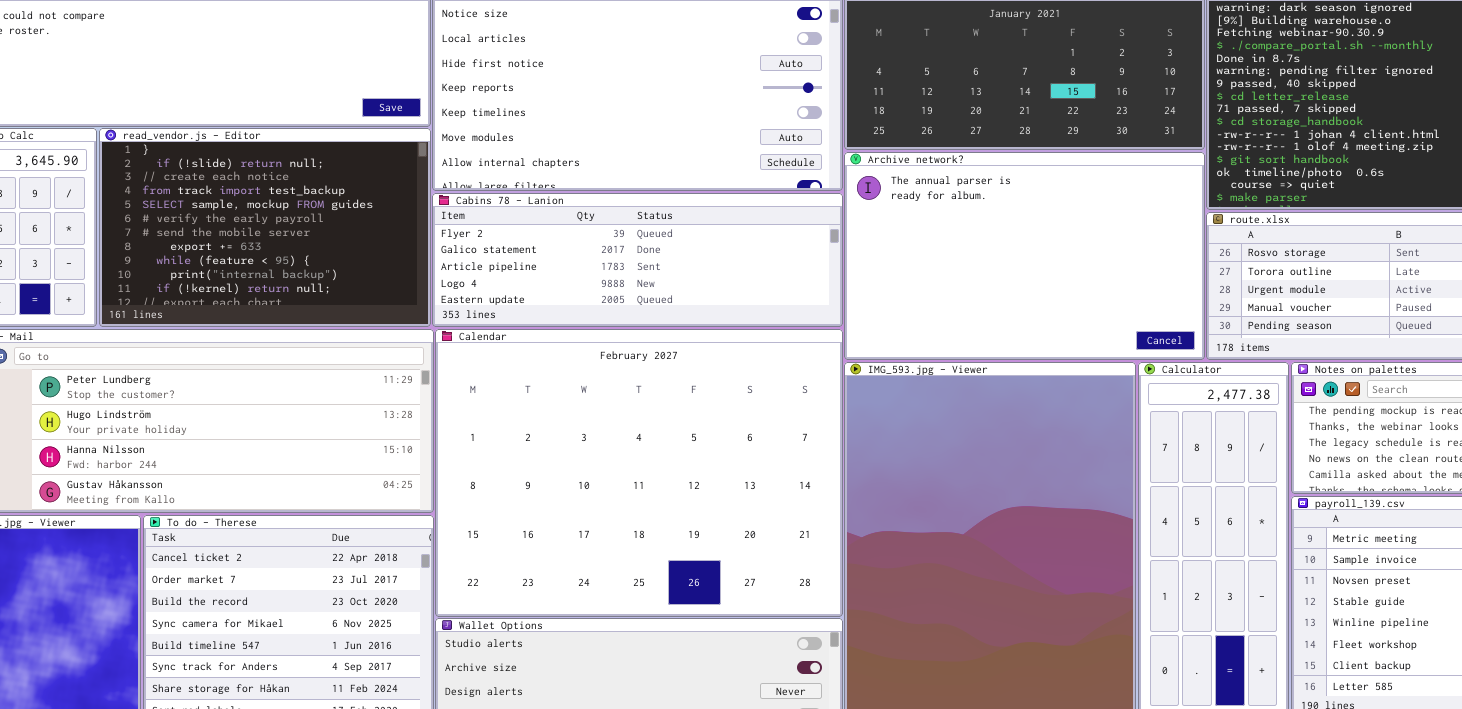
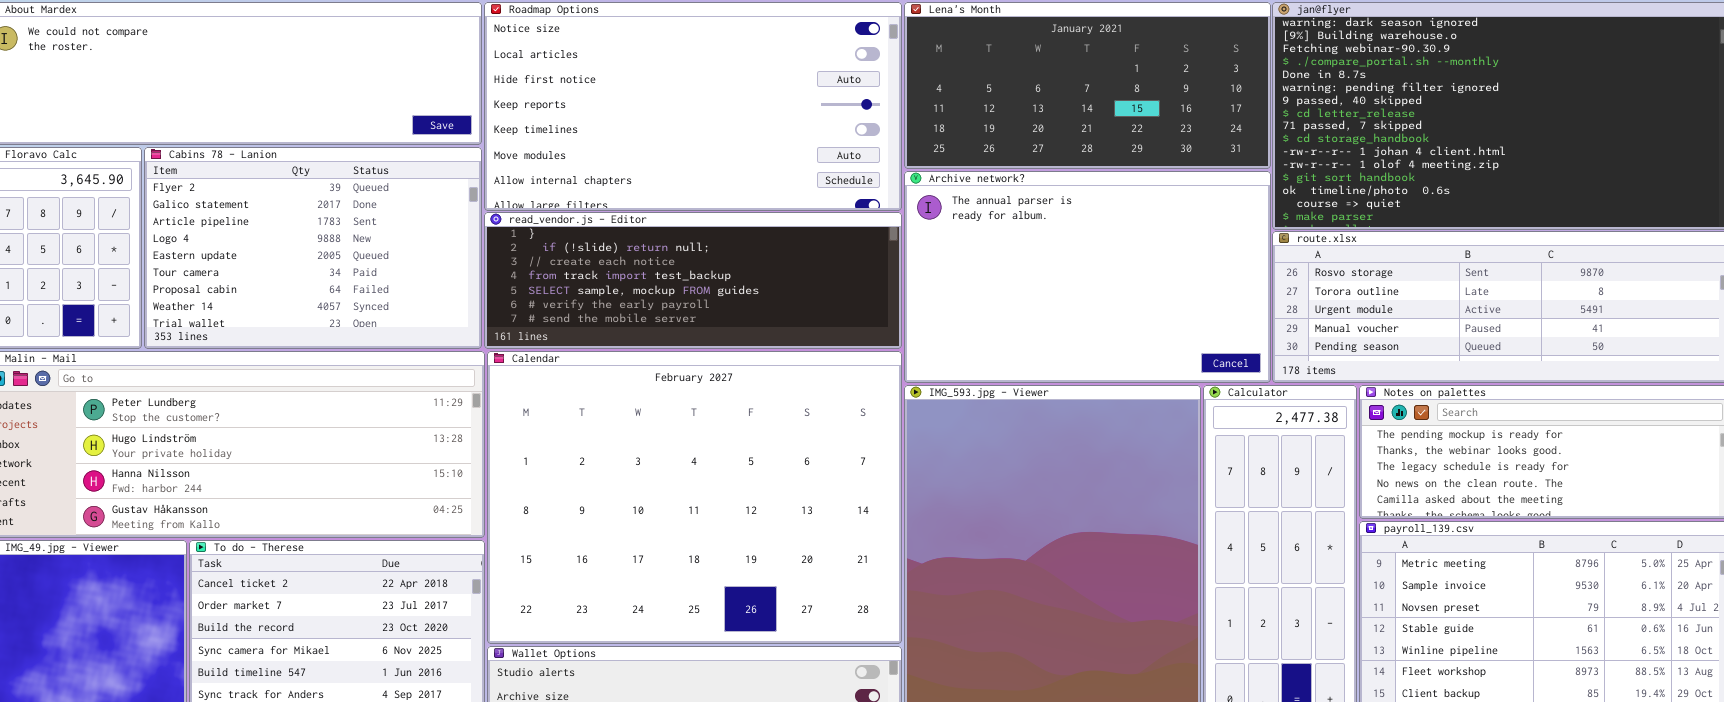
read_vendor.js - Editor: [99,128,431,327] -> [484,212,902,349], moved, resized
Cabins 78 - Lanion: [432,193,843,327] -> [144,147,482,349], moved, resized

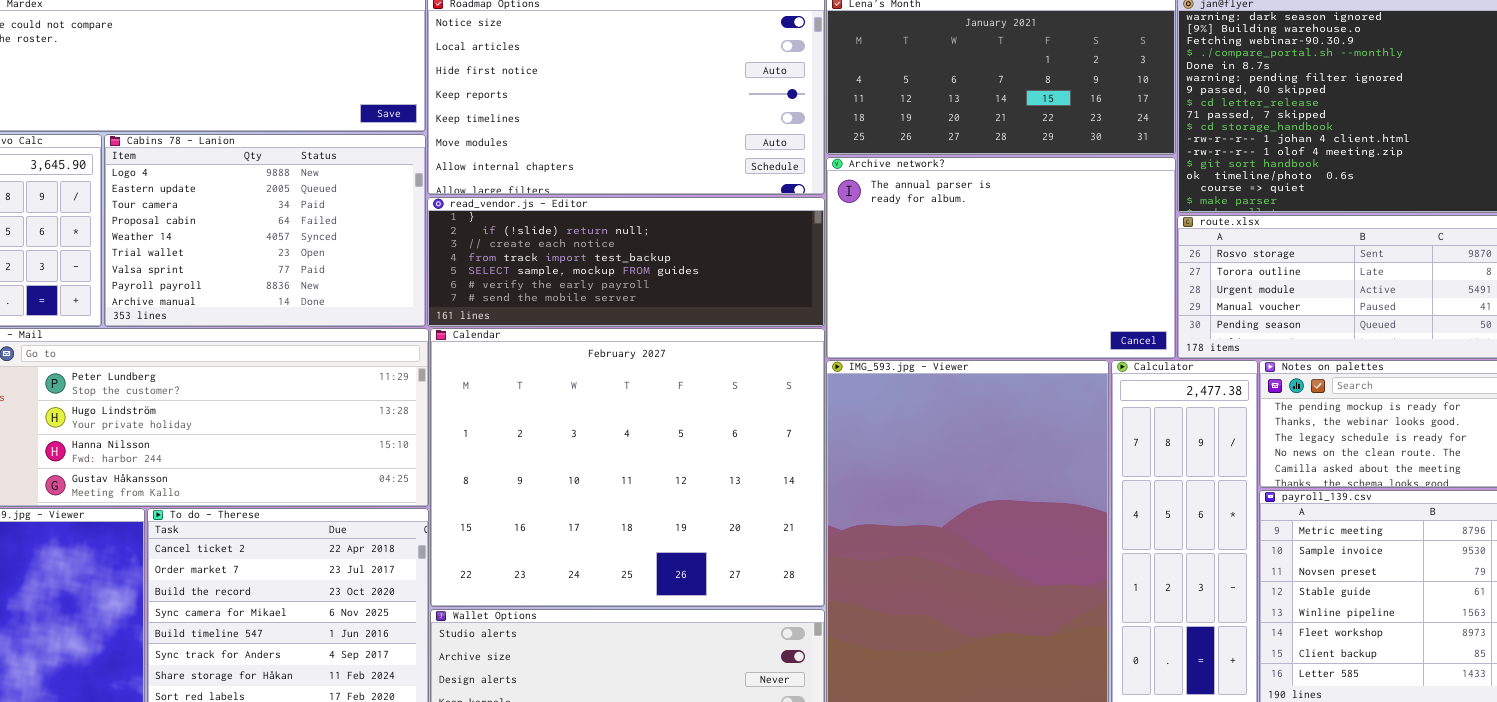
Cabins 78 - Lanion: [144,147,482,349] -> [104,134,426,327], scrolled down 3 rows

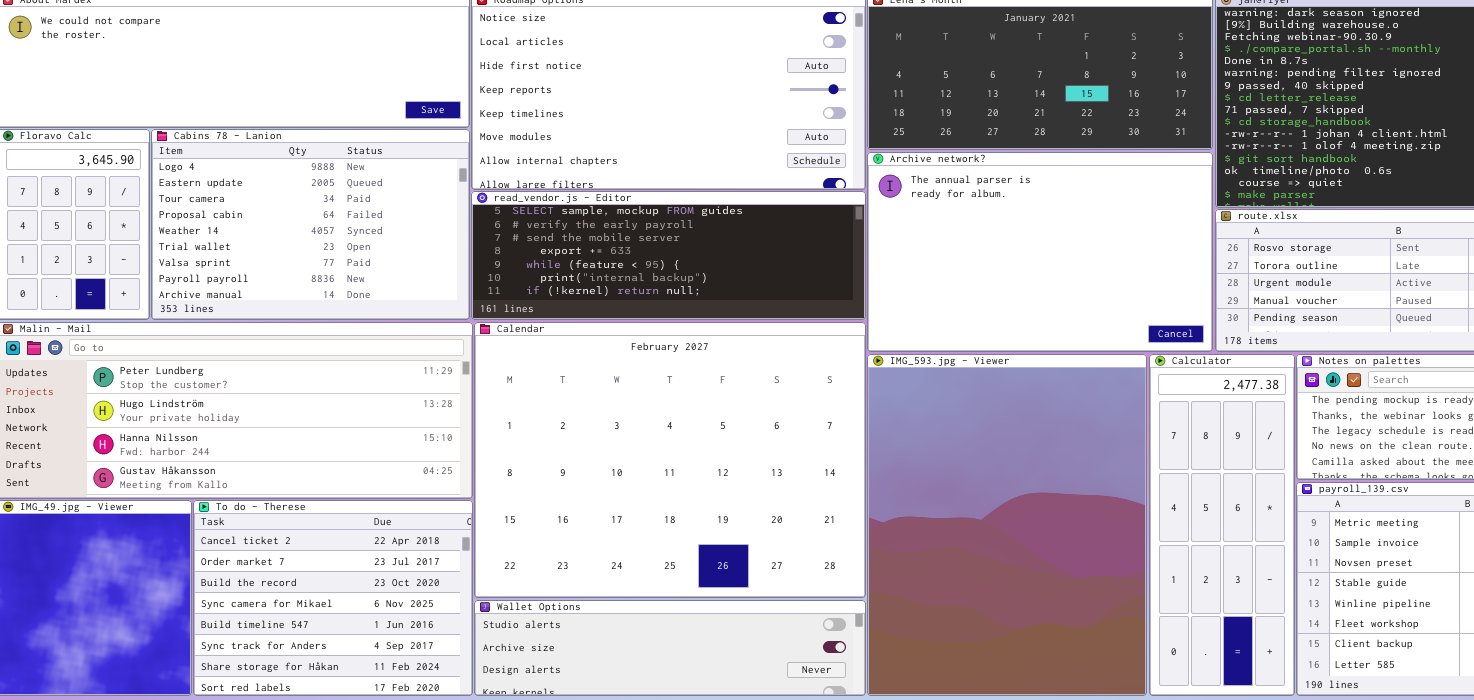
read_vendor.js - Editor: [427,197,825,327] -> [471,191,866,320], scrolled down 4 rows

